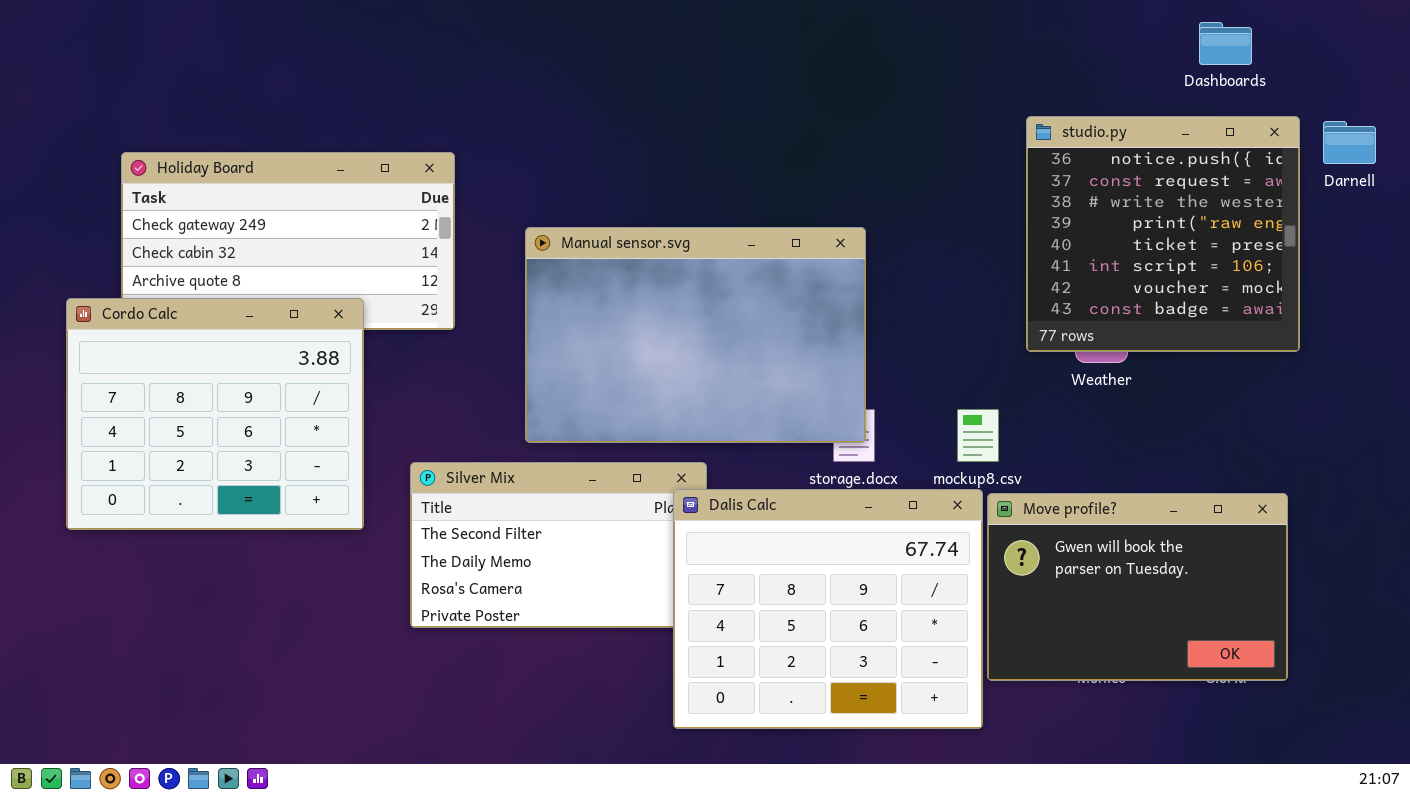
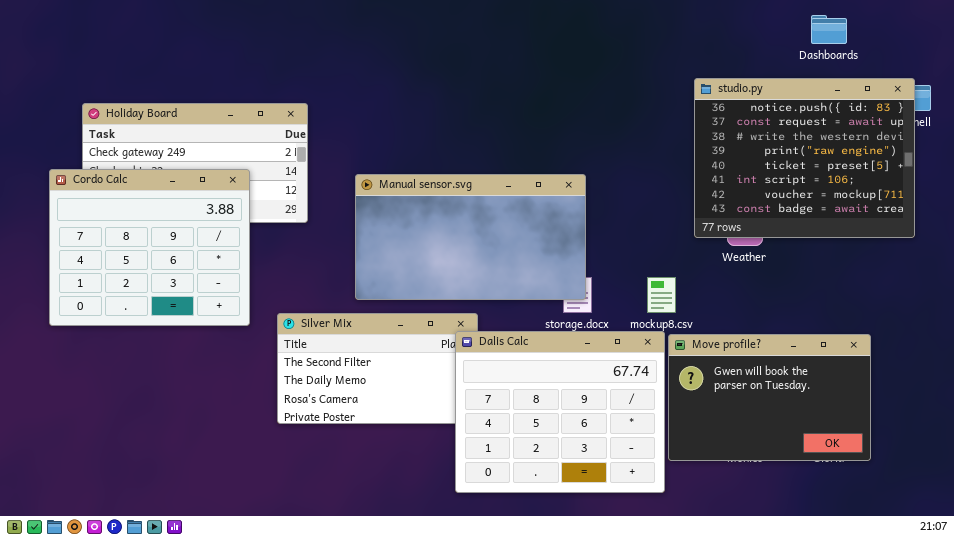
studio.py: [1026,116,1300,352] -> [694,78,915,238], resized
Manual sensor.svg: [525,227,866,443] -> [355,174,586,300], resized
Cordo Calc: [66,298,364,530] -> [49,169,250,326], moved

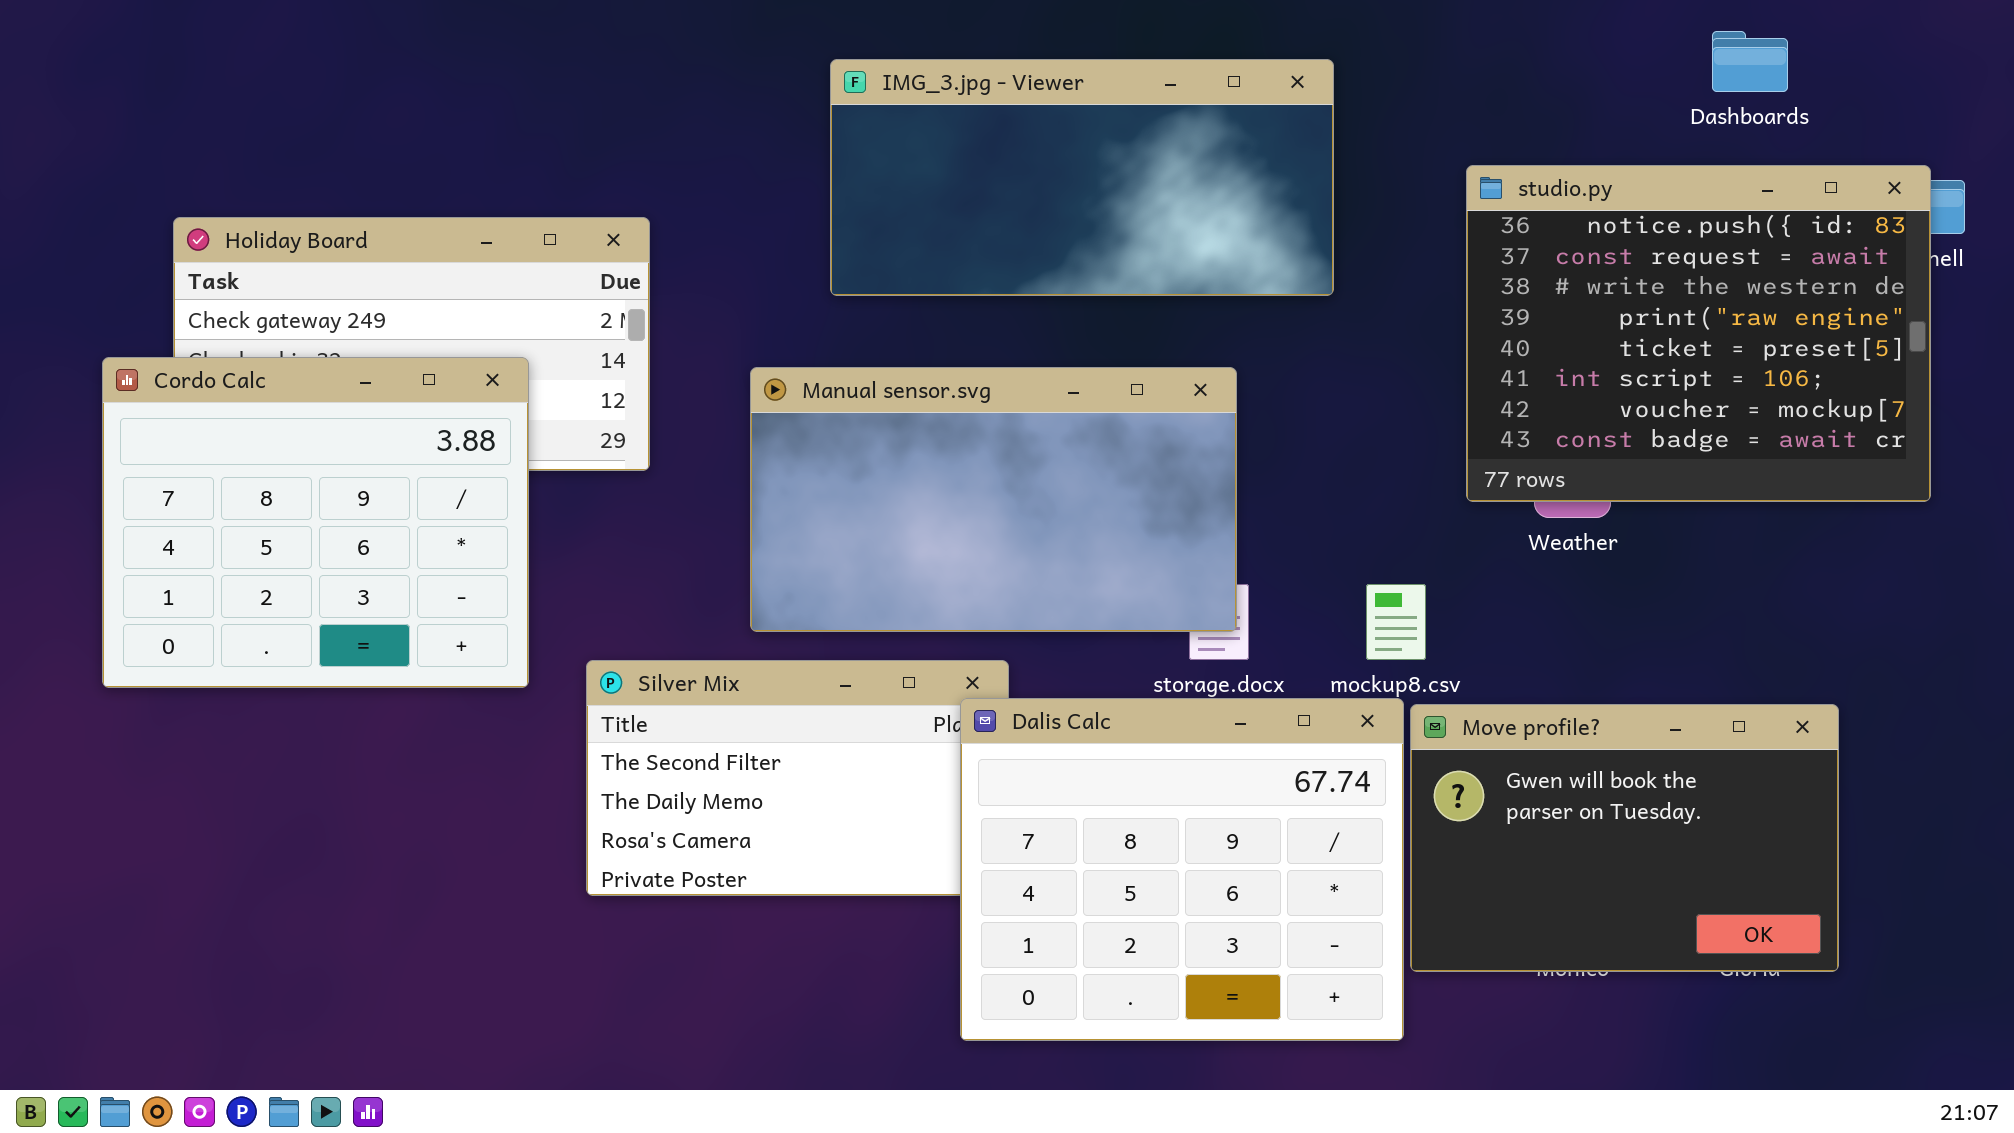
IMG_3.jpg - Viewer: none -> [830,59,1334,296], opened

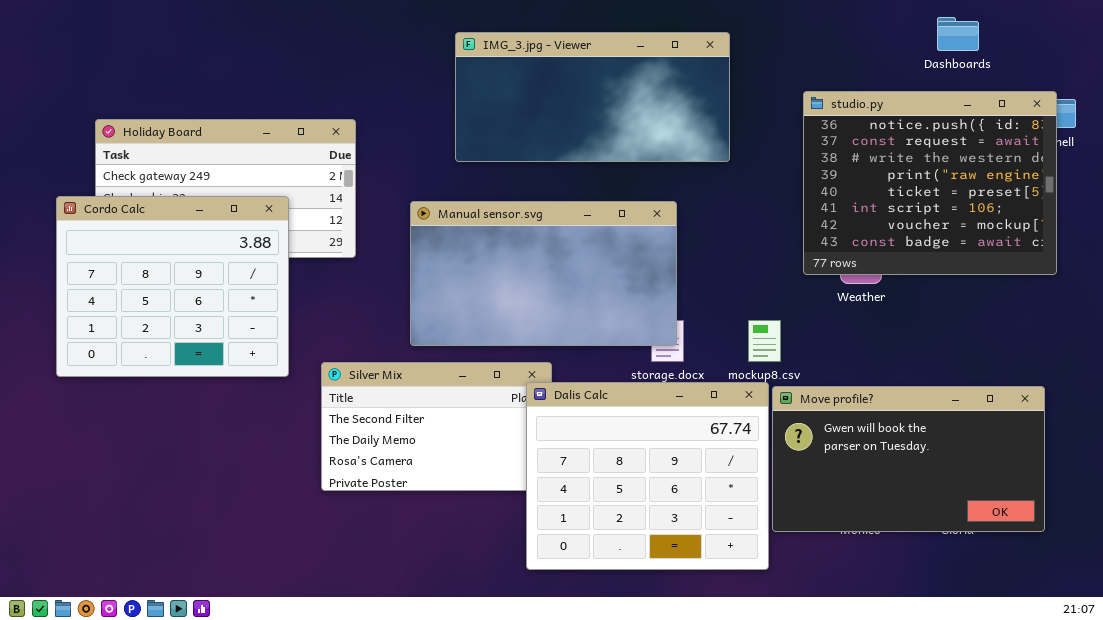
Move profile?: [1410,704,1839,972] -> [772,386,1045,532], resized

